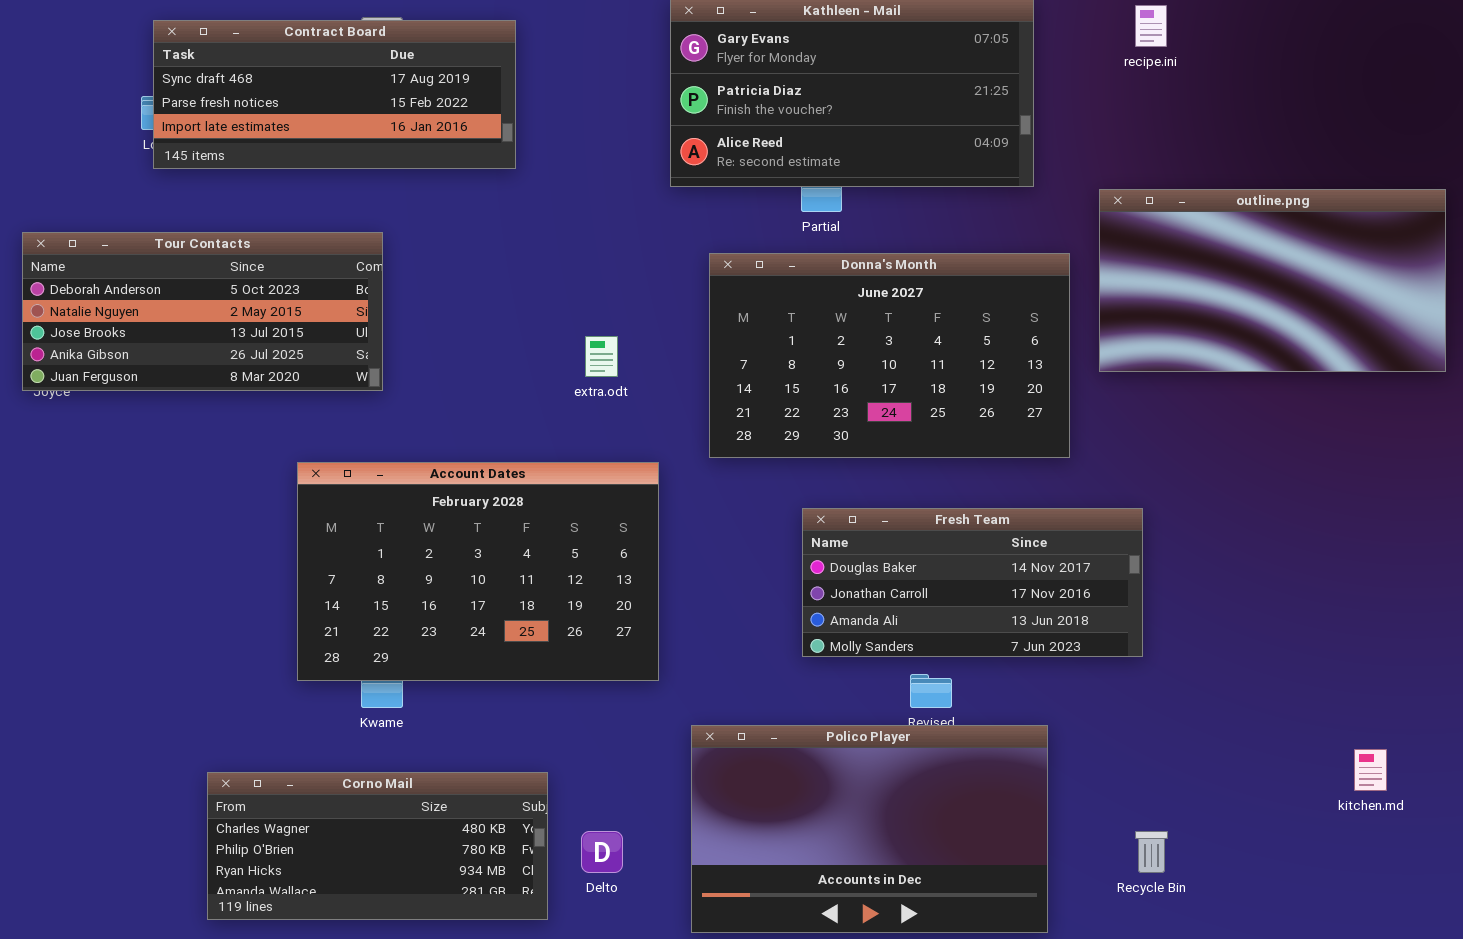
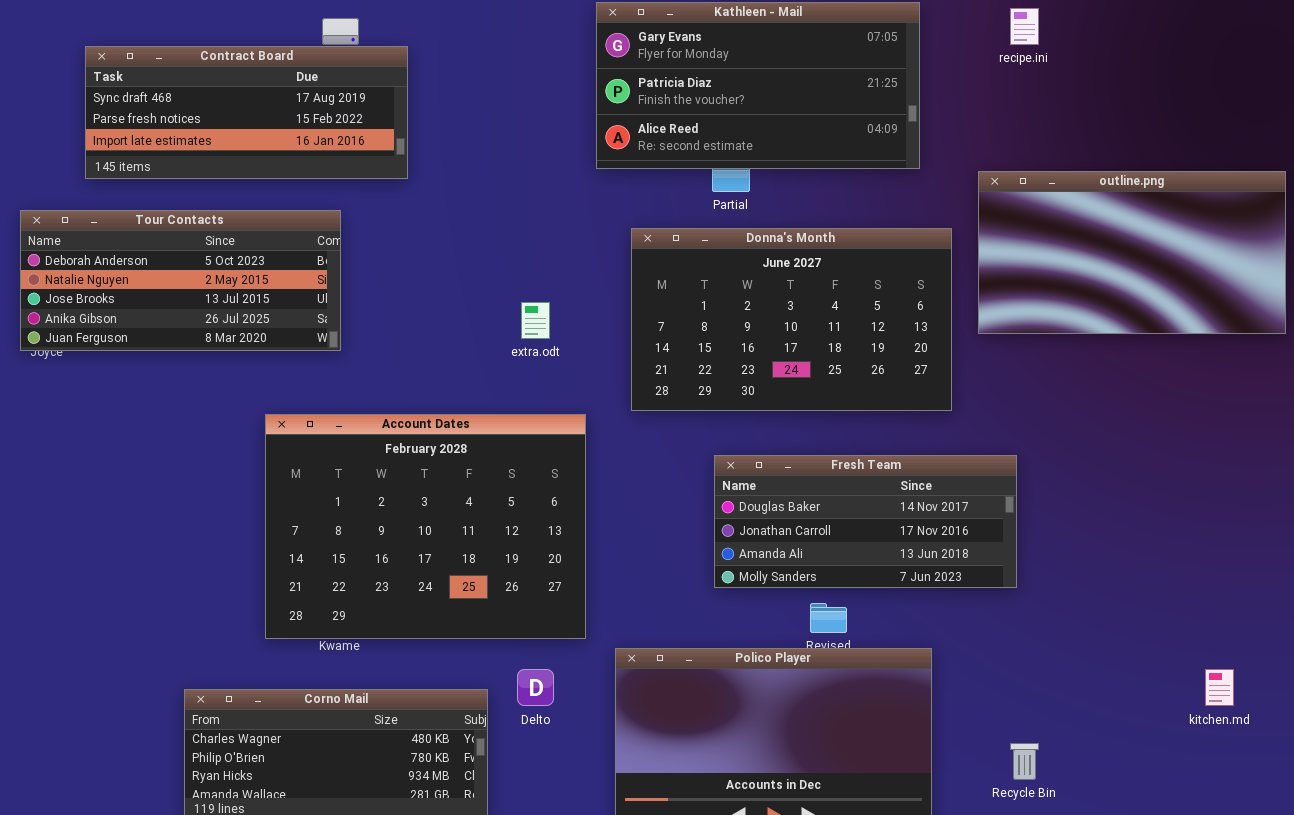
Contract Board: [153,20,516,169] -> [85,46,408,179], moved
Account Dates: [297,462,659,681] -> [265,414,586,639], resized
Delto: [581,831,623,873] -> [517,669,554,706], moved

